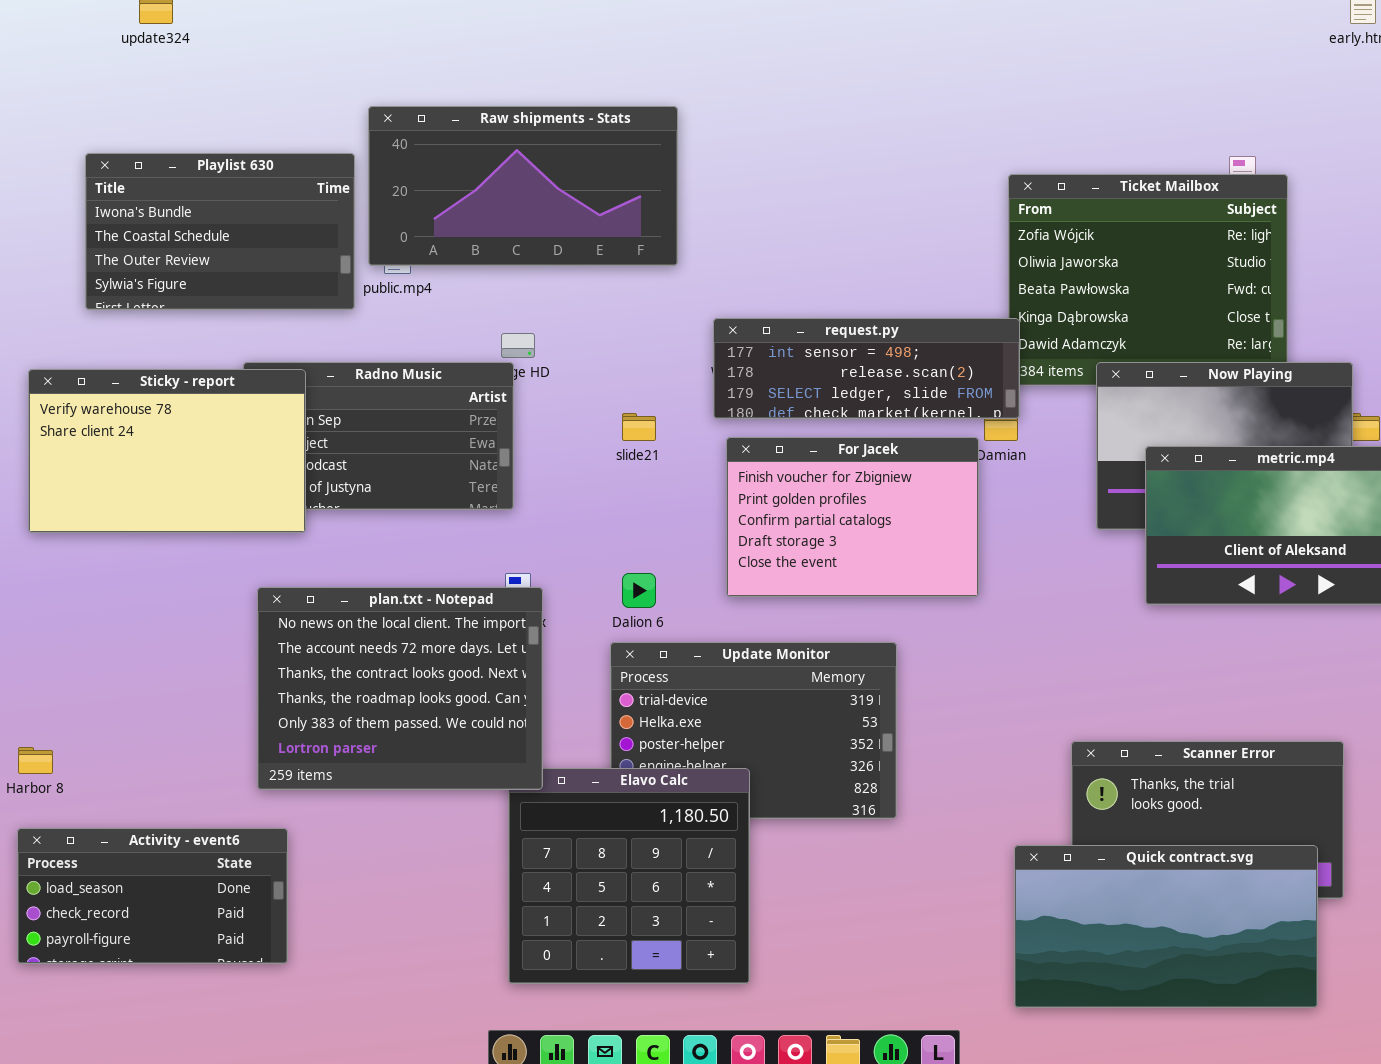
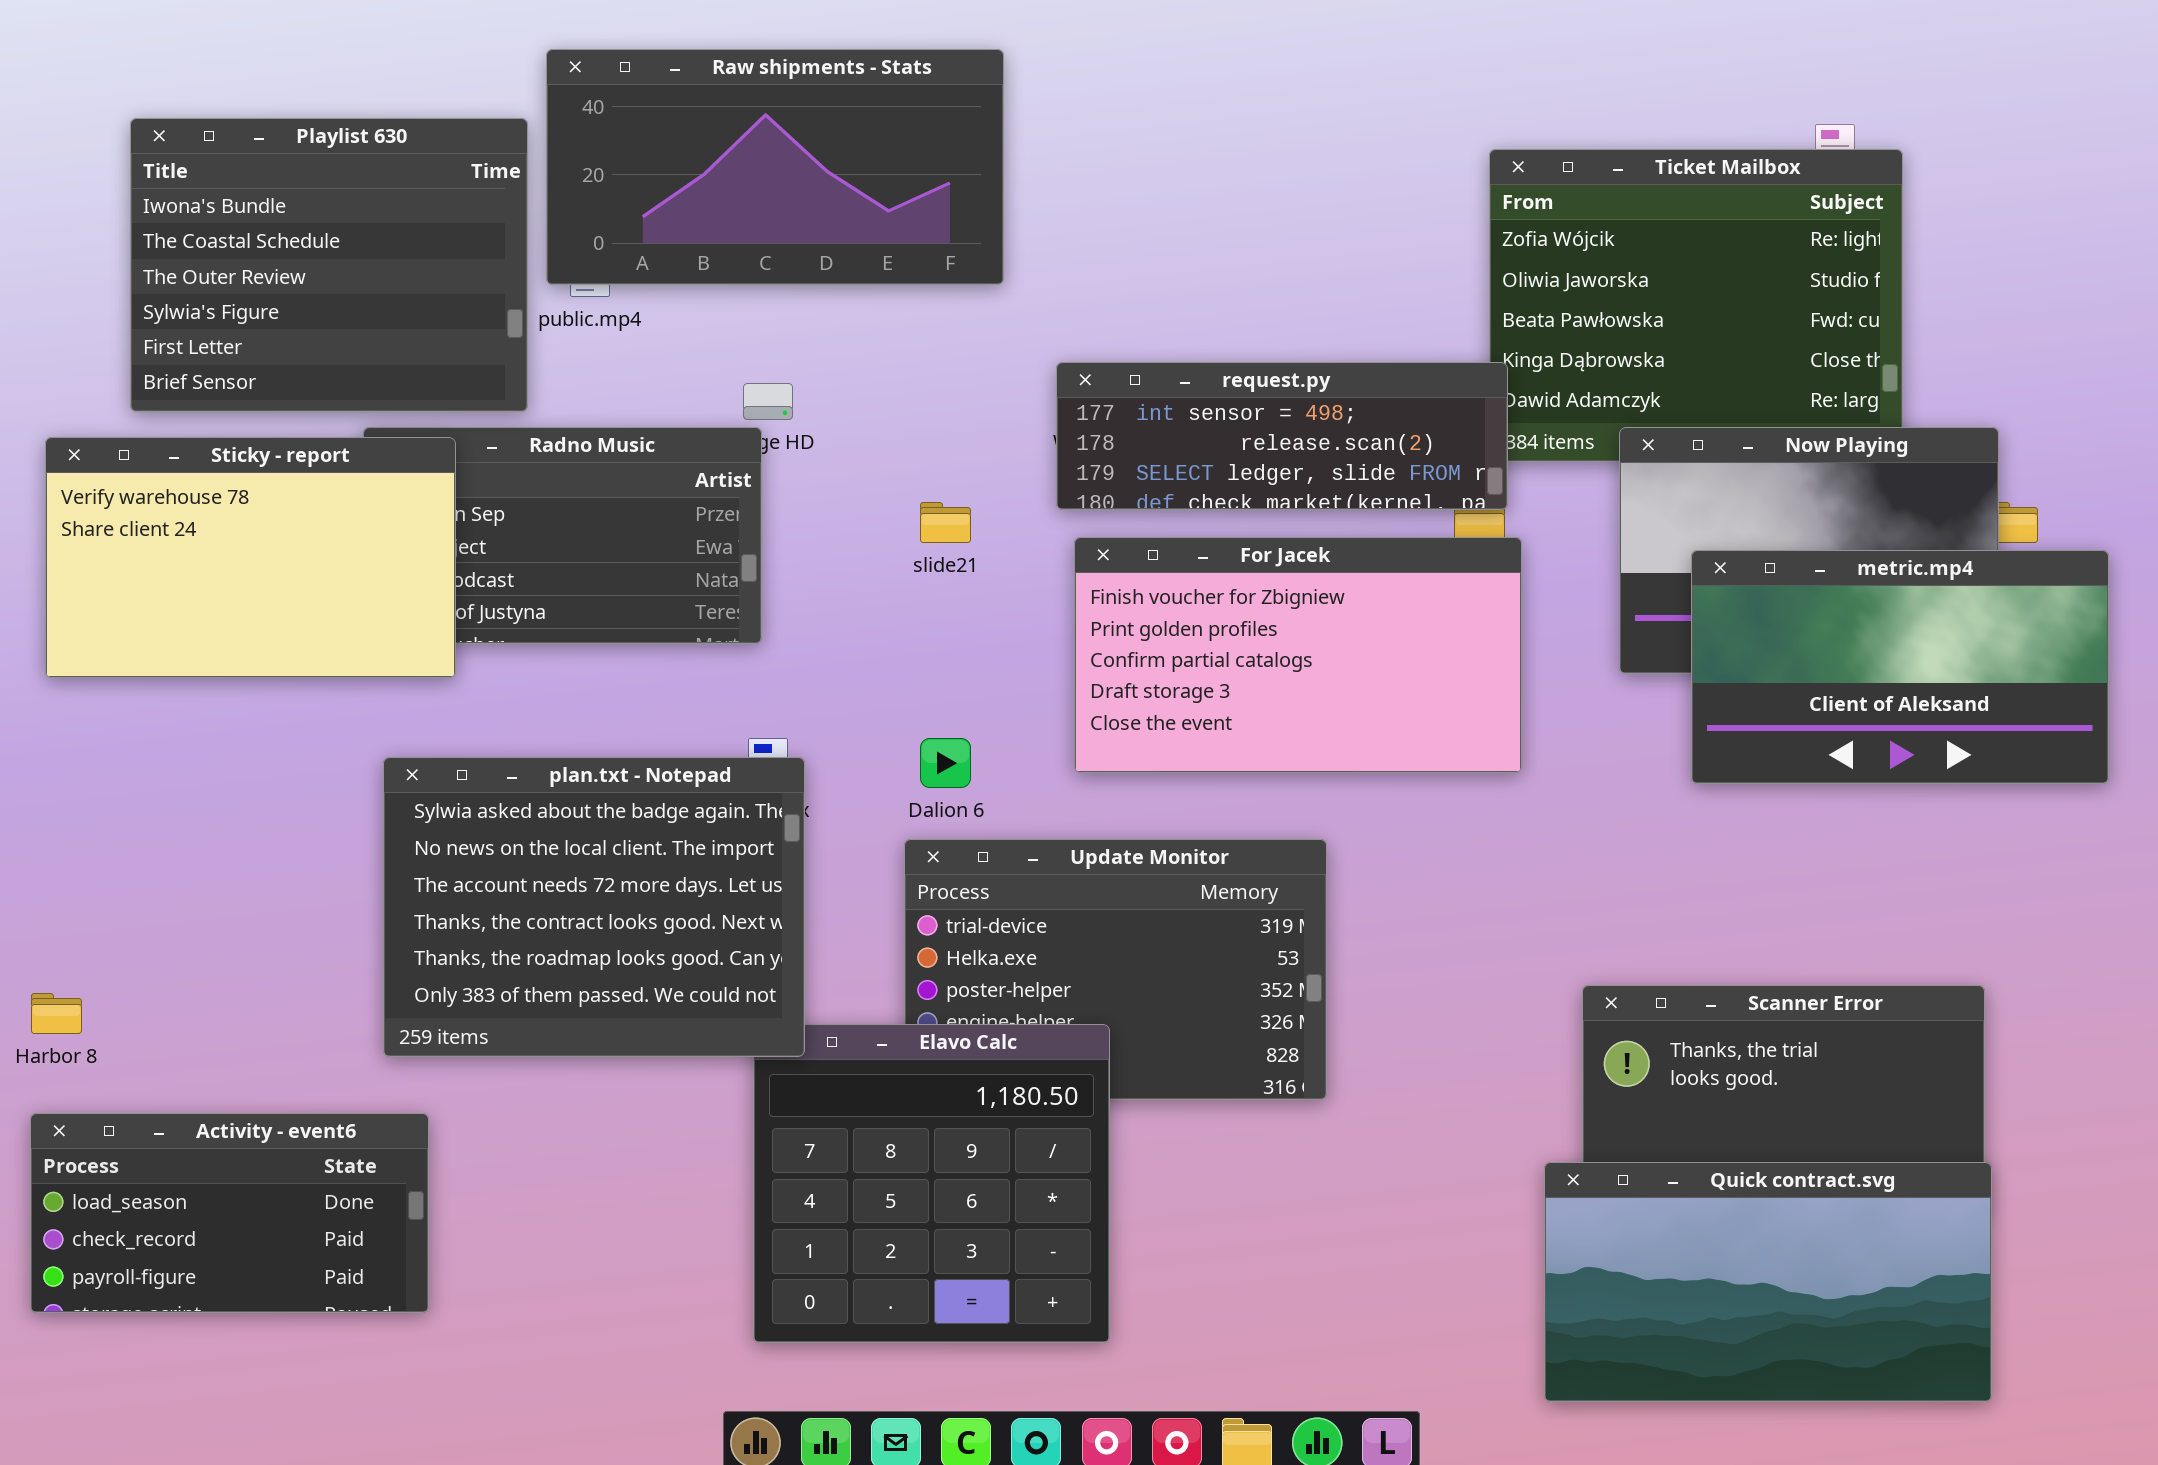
Playlist 630: [85,153,355,310] -> [130,118,528,412], resized
For Jacek: [726,437,979,597] -> [1074,537,1522,773], resized
plan.txt - Notepad: [257,587,543,790] -> [383,757,805,1057], scrolled up 1 row
Quick contract.svg: [1014,845,1318,1008] -> [1544,1162,1992,1402], moved

